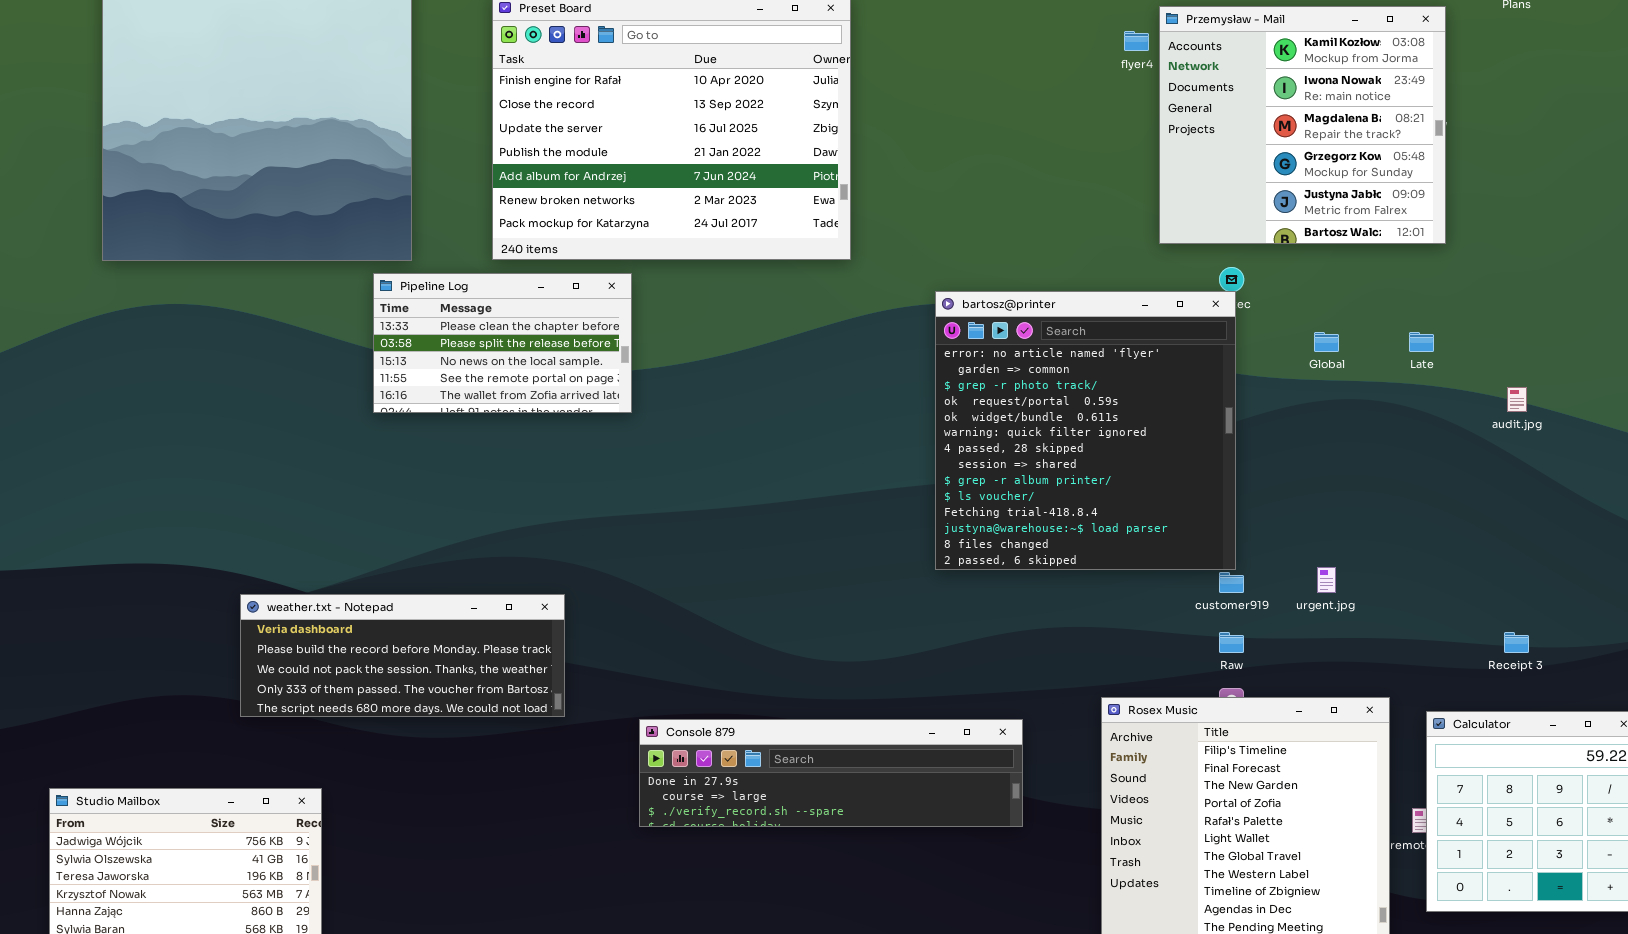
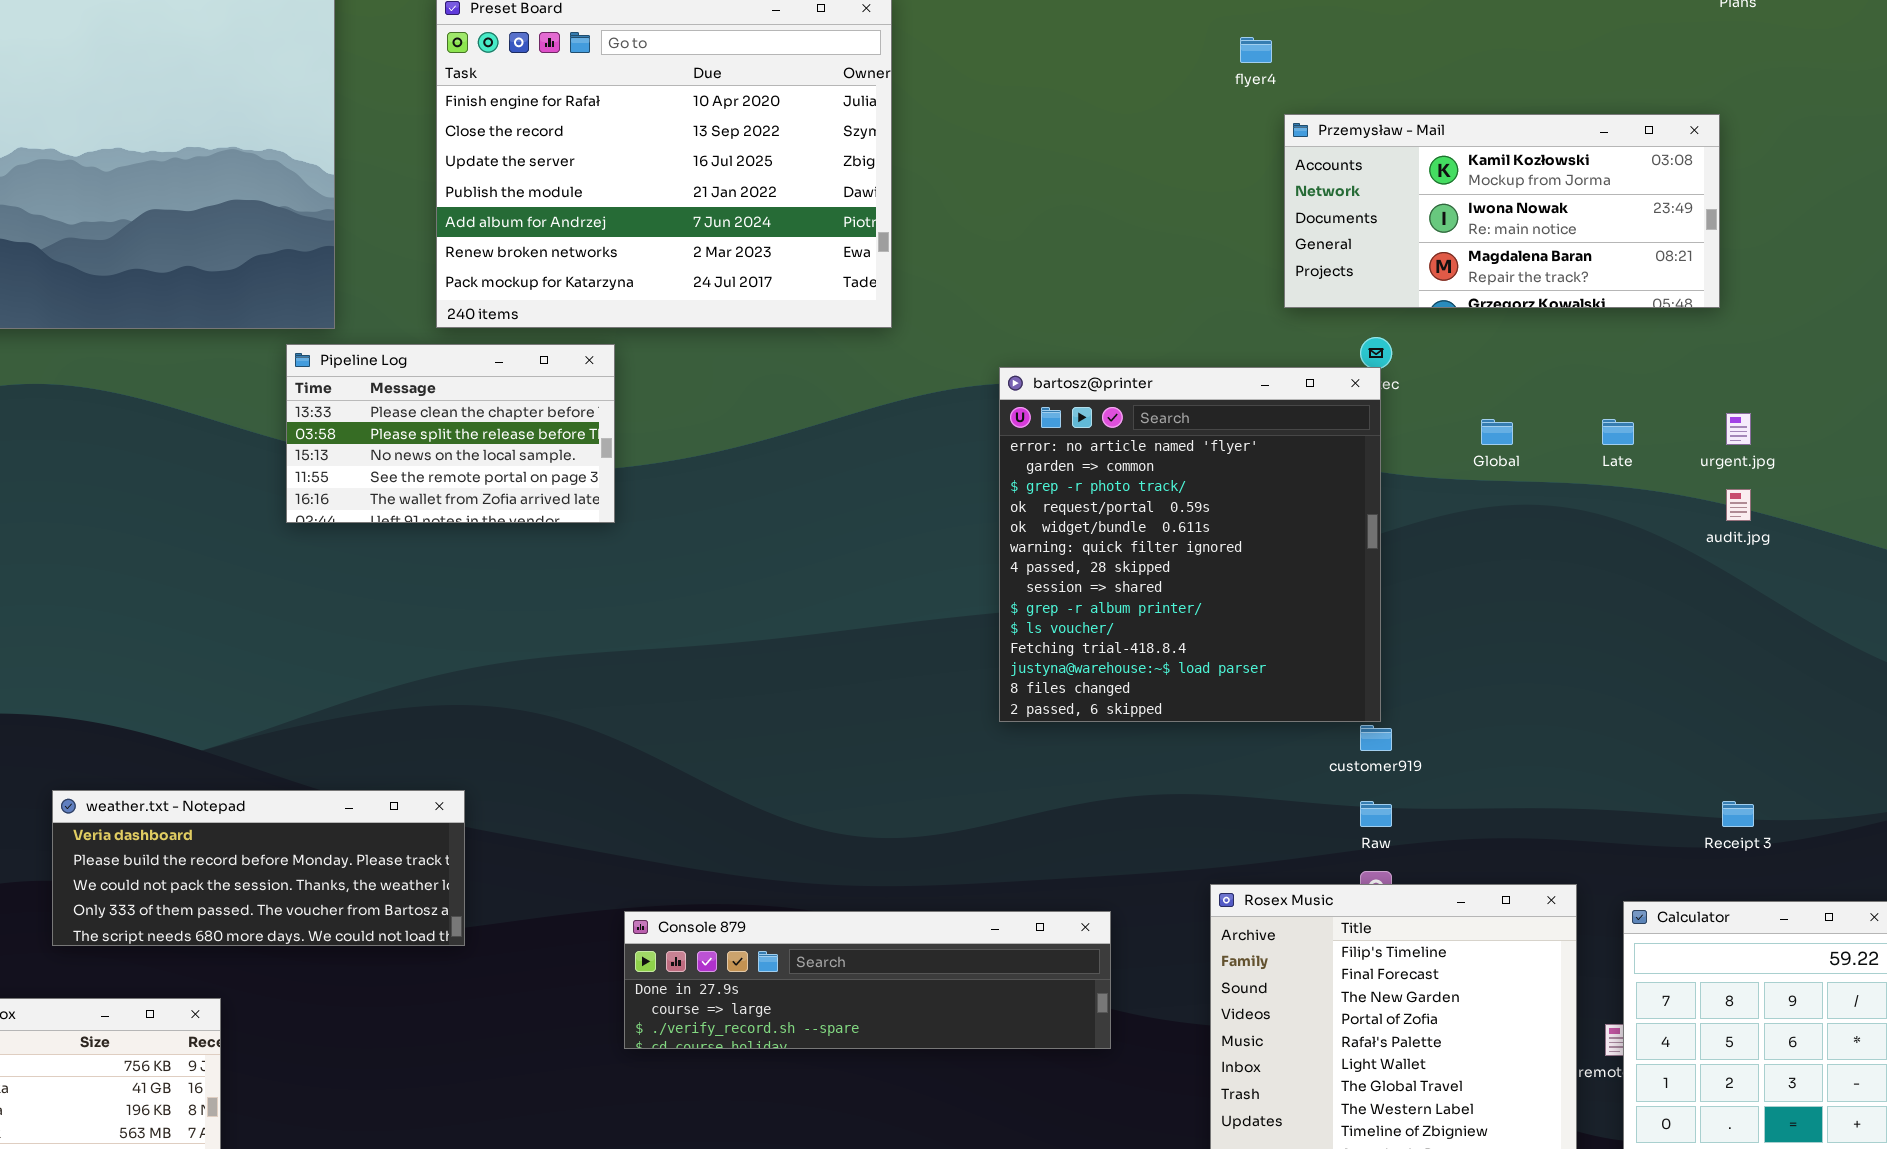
Przemysław - Mail: [1159,6,1446,244] -> [1284,114,1720,308], resized
urgent.jpg: [1317,567,1336,593] -> [1726,413,1751,445], moved
weather.txt - Notepad: [240,594,565,717] -> [52,790,465,946], moved

